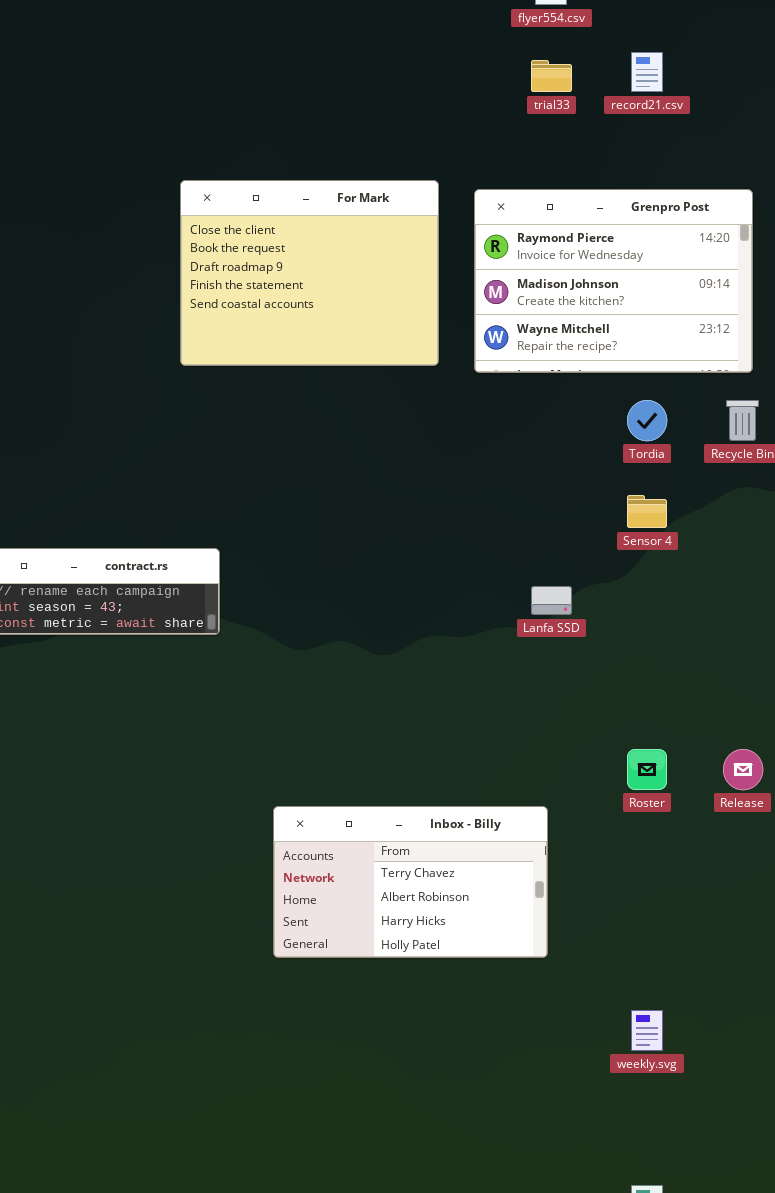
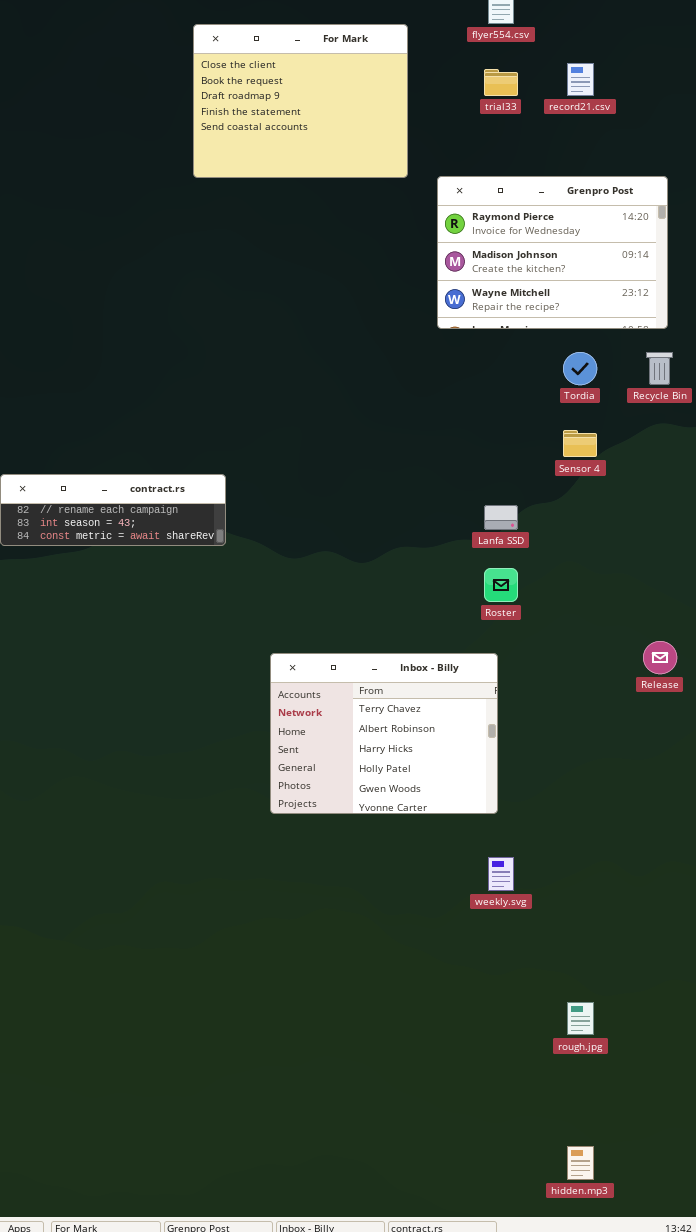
For Mark: [180,180,439,366] -> [193,24,408,178], moved
Roster: [627,749,667,790] -> [484,568,518,602], moved
Inbox - Billy: [273,806,548,958] -> [270,653,498,814], resized
weekly.svg: [631,1010,663,1051] -> [488,857,514,891], moved

